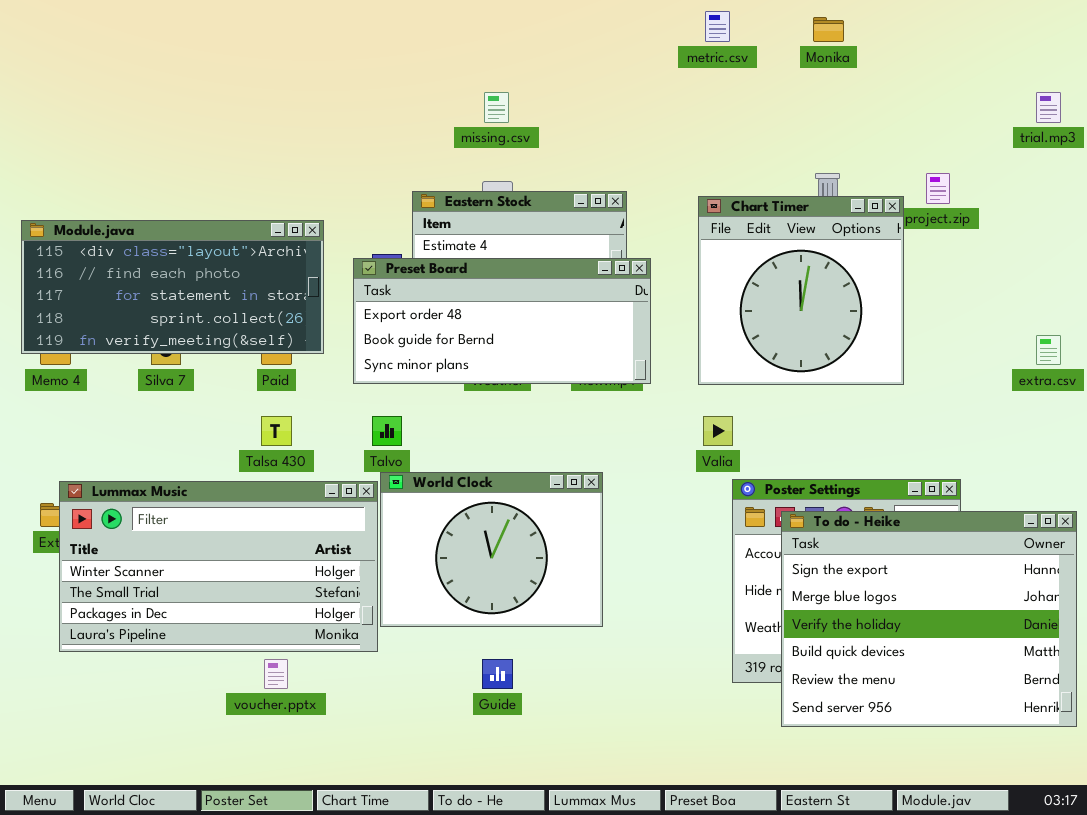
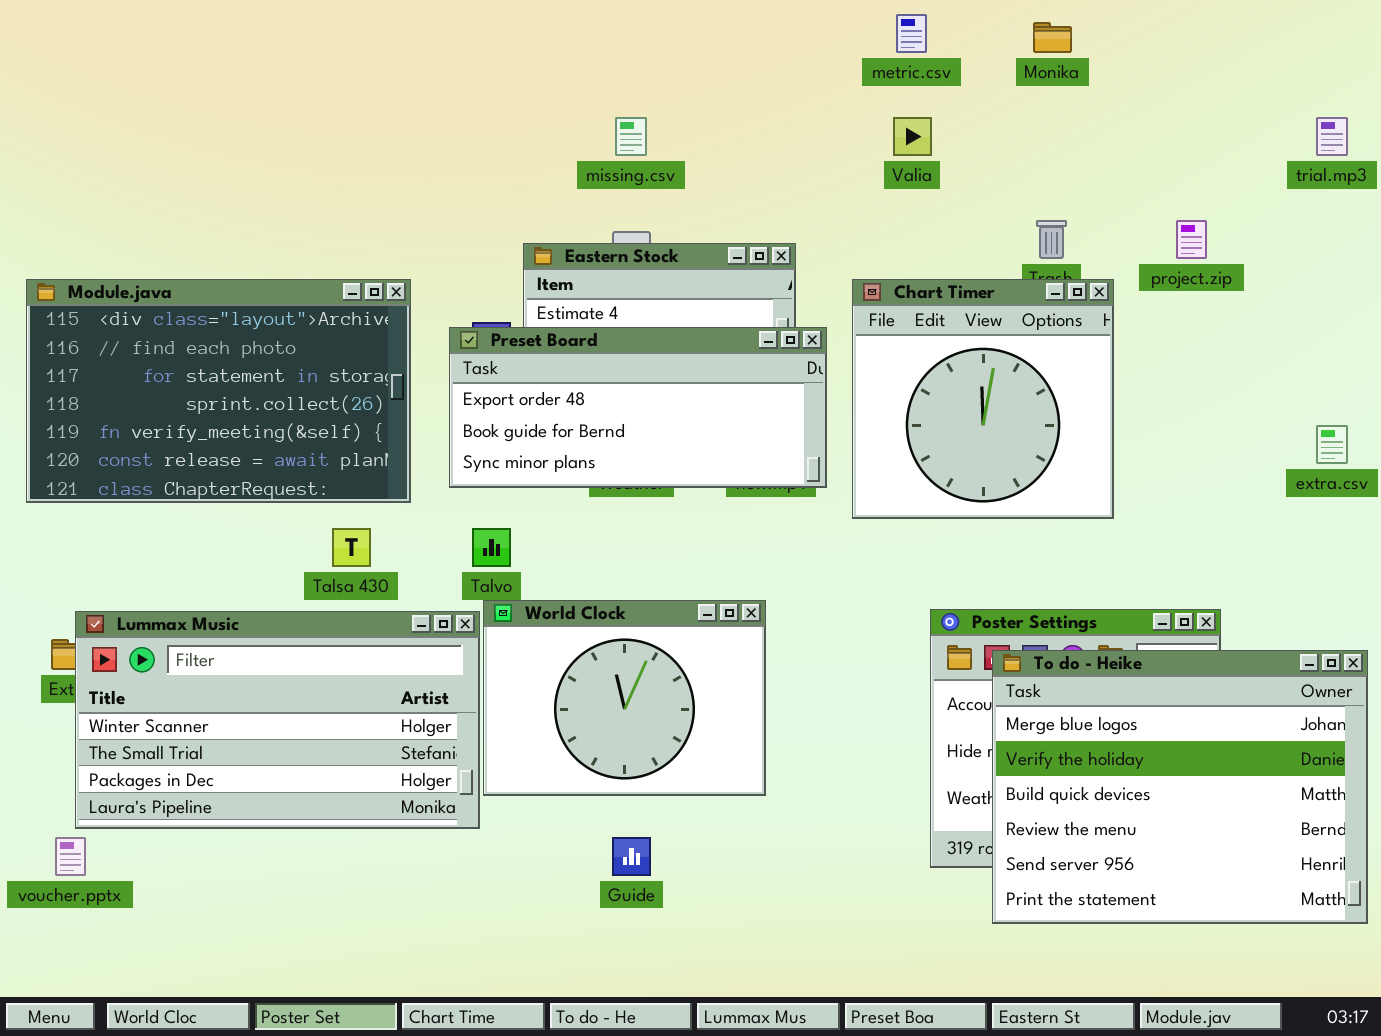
Chart Timer: [698,196,904,385] -> [852,279,1114,519], moved
Module.java: [21,220,324,354] -> [26,279,411,503], resized
Valia: [703,416,733,446] -> [893,117,932,156], moved
To do - Heike: [781,511,1077,727] -> [992,650,1368,924], scrolled down 1 row
voucher.pptx: [264,659,288,689] -> [55,837,86,876], moved

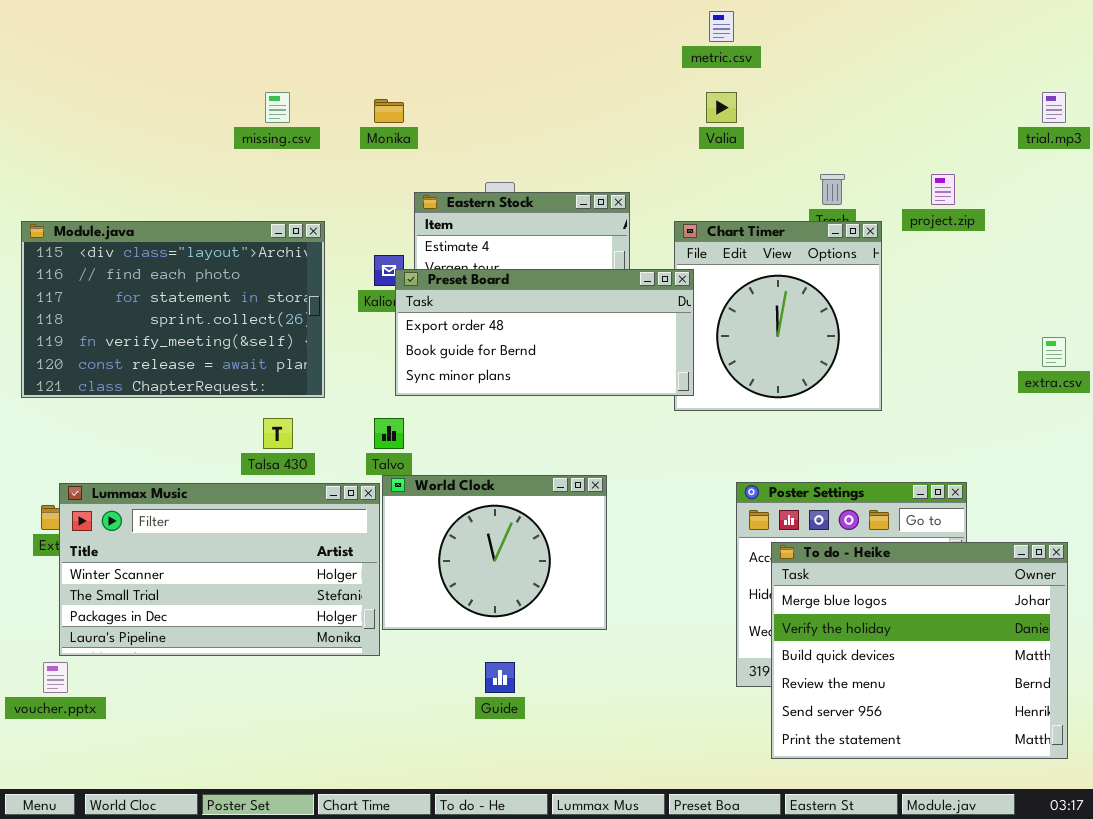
Monika: [1033,22,1072,53] -> [374,99,404,123], moved
missing.csv: [615,117,647,156] -> [265,92,290,123], moved
Preset Board: [449,327,827,488] -> [395,269,694,396], moved
To do - Heike: [992,650,1368,924] -> [771,542,1068,759], moved

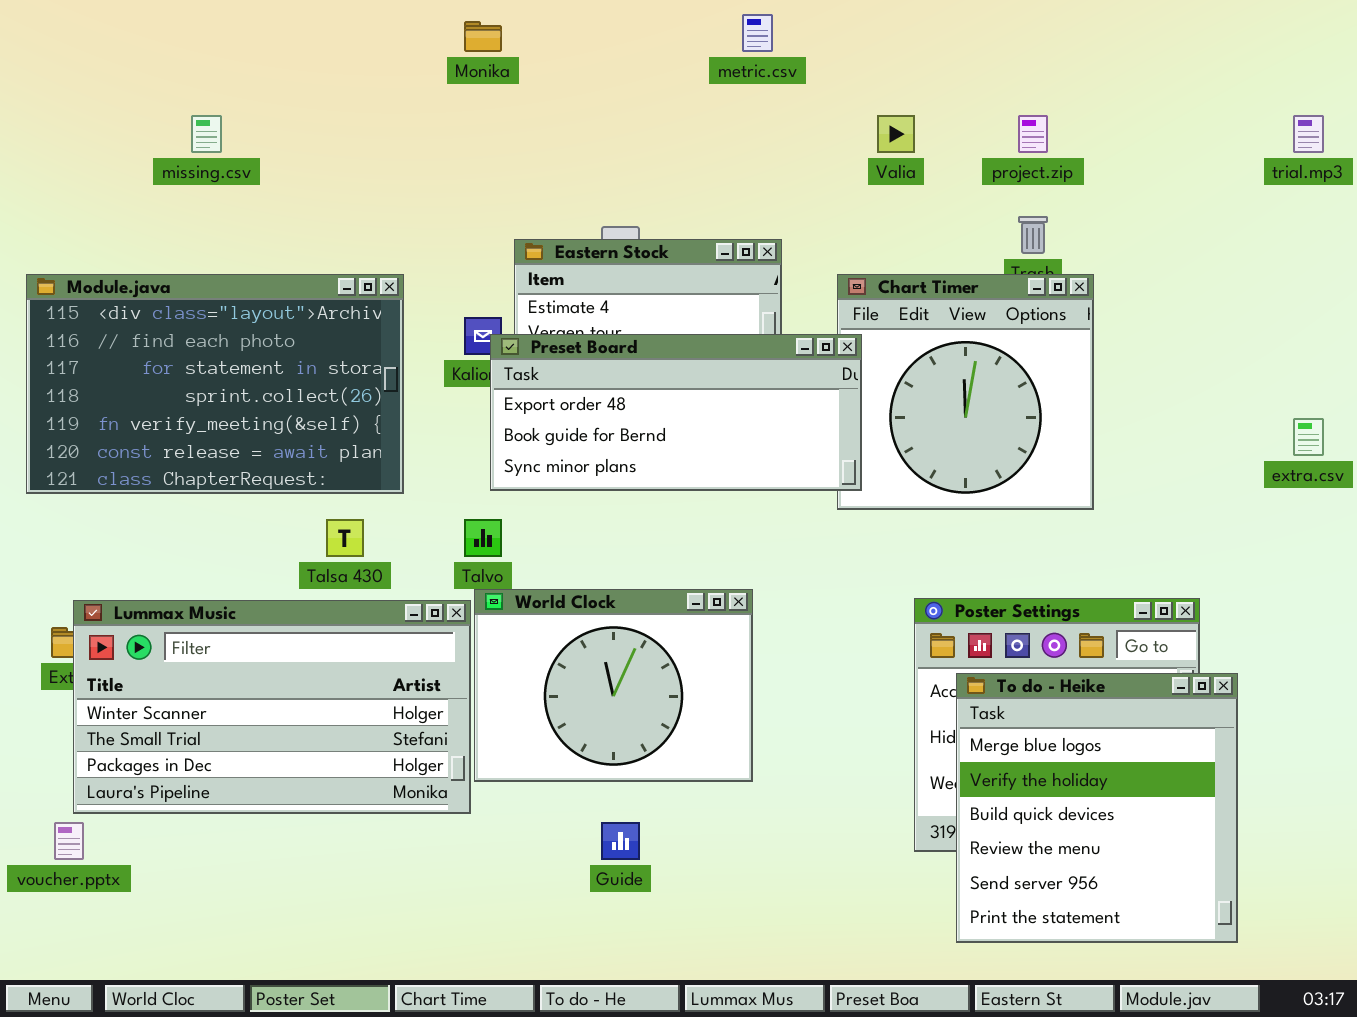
metric.csv: [709,11,734,42] -> [742,14,773,52], moved
missing.csv: [265,92,290,123] -> [191,115,222,153], moved
Monika: [374,99,404,123] -> [464,21,502,52], moved
project.zip: [931,174,955,205] -> [1018,115,1048,153], moved
To do - Heike: [771,542,1068,759] -> [956,673,1238,943], resized

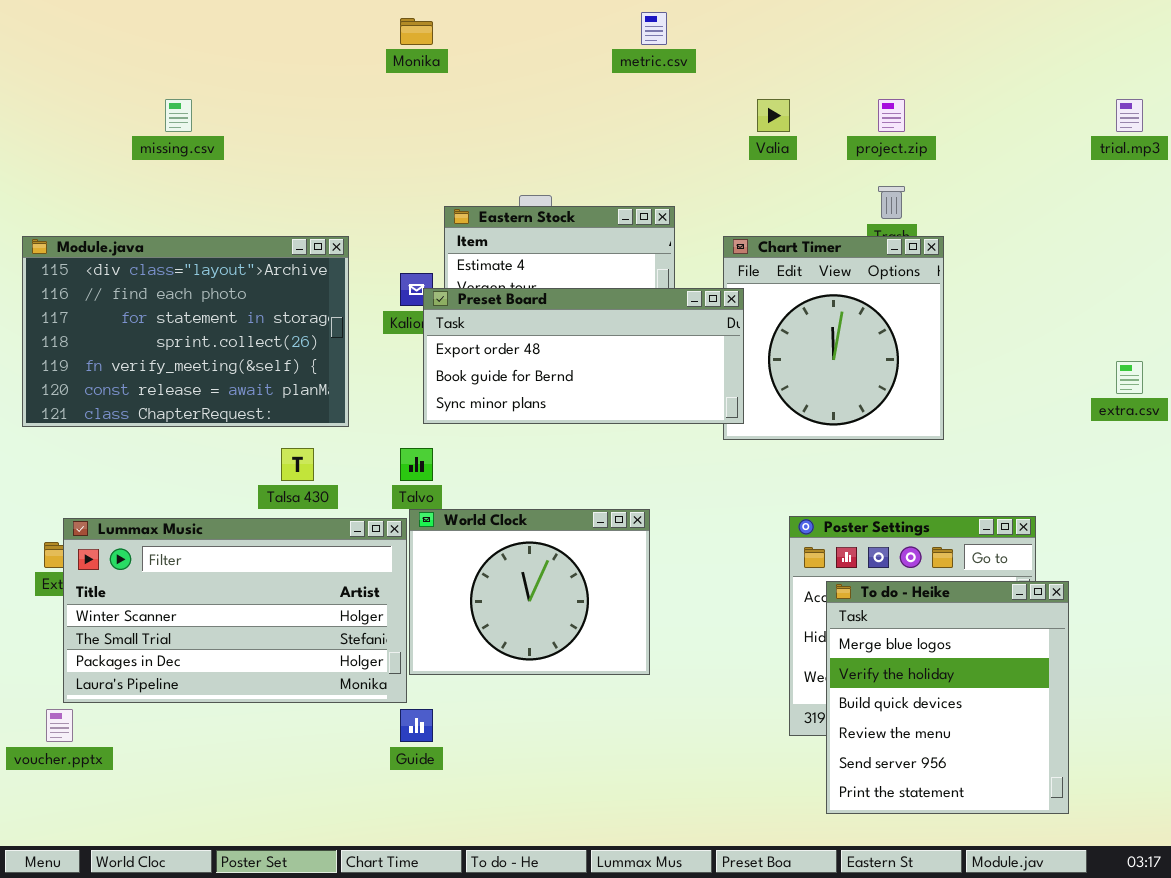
Guide: [601,822,640,860] -> [400,709,433,742], moved

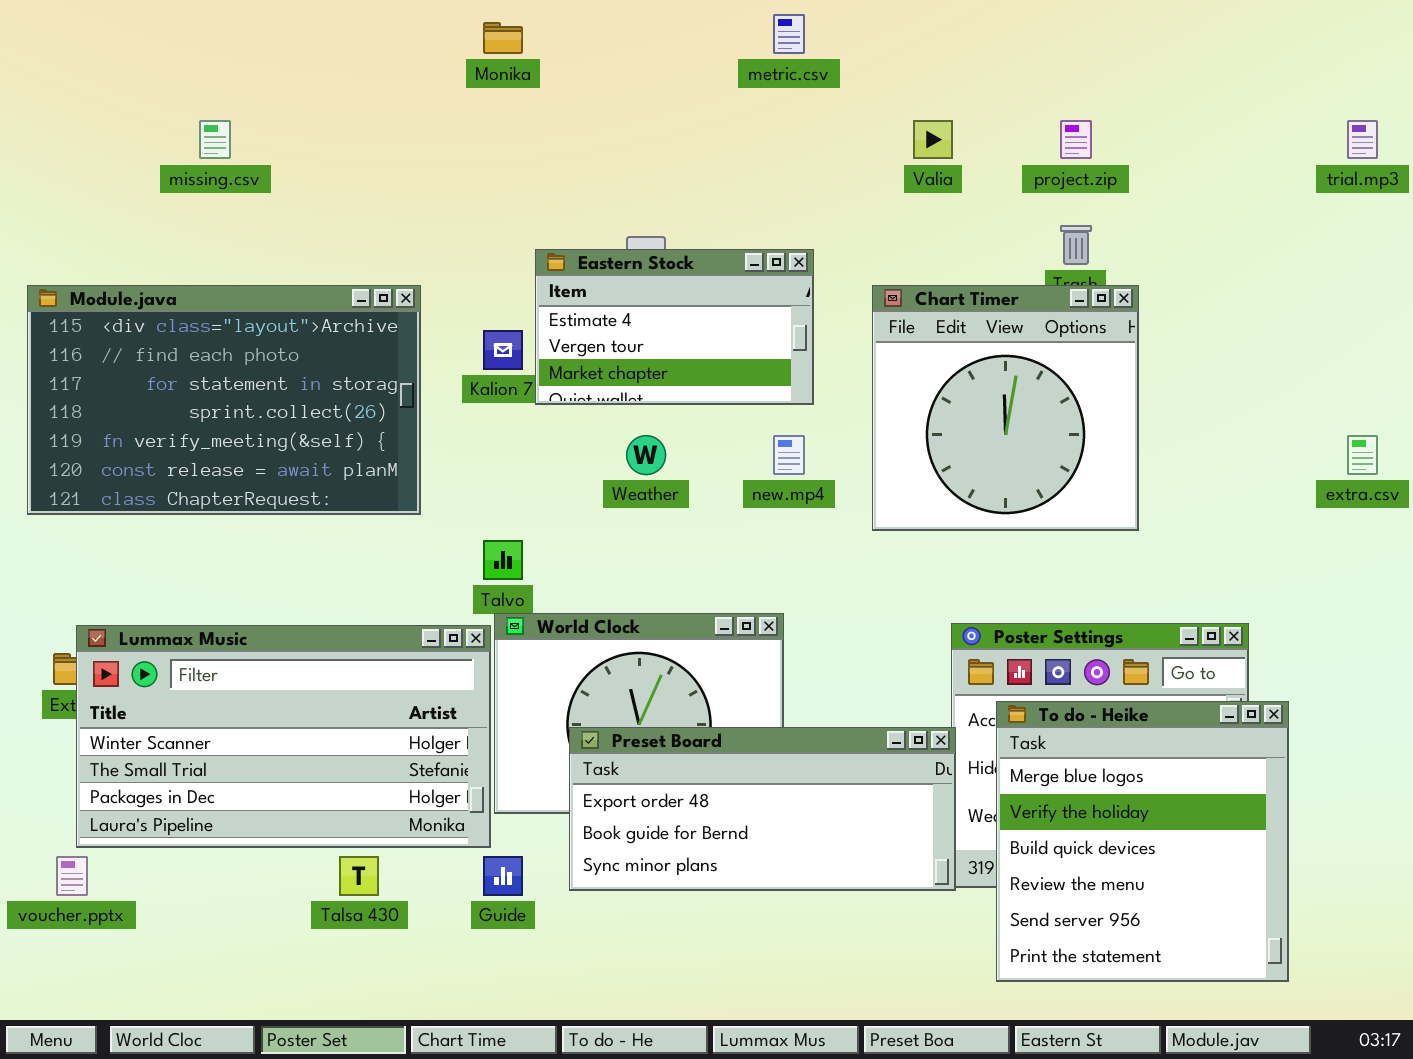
Preset Board: [423,288,744,424] -> [569,727,956,891], moved
Talsa 430: [281,448,314,481] -> [339,856,379,896], moved

